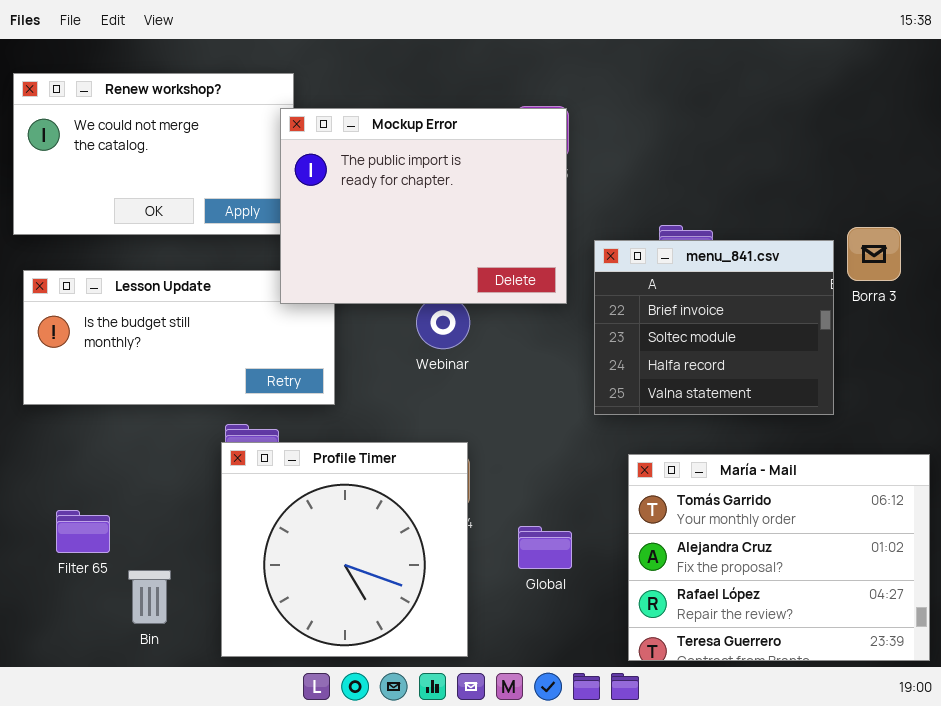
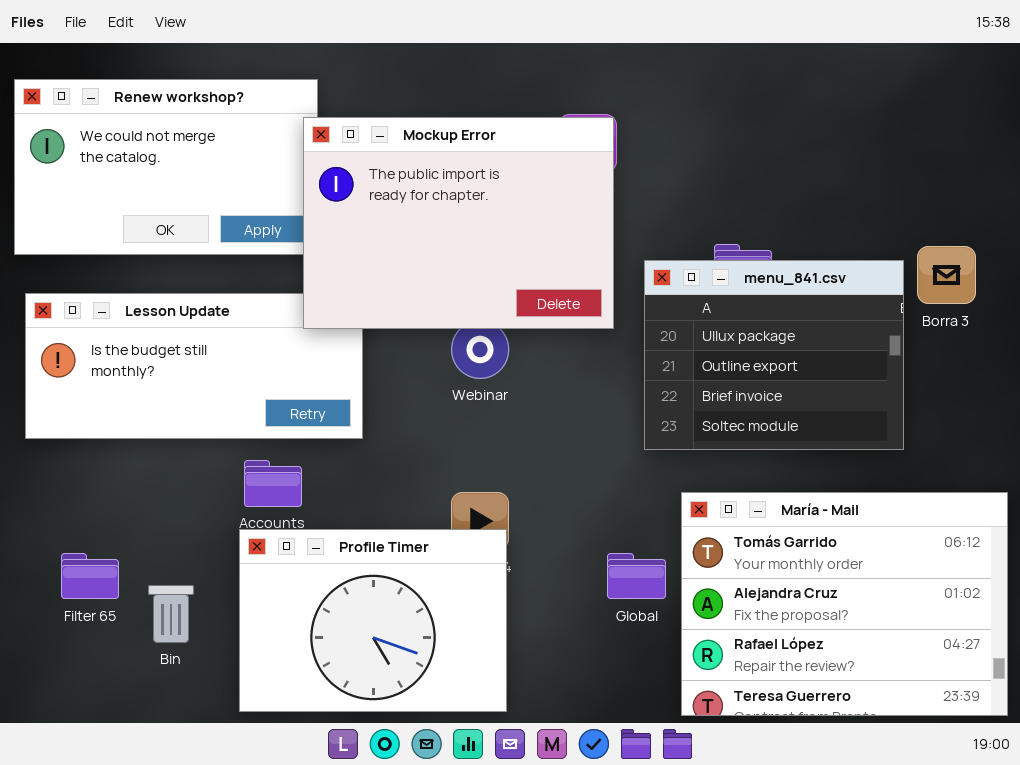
menu_841.csv: [594,240,834,415] -> [644,260,904,450], scrolled up 2 rows
Profile Timer: [221,442,468,657] -> [239,529,507,712], resized
Global: [518,526,572,569] -> [607,553,666,599], moved
Bin: [128,570,171,624] -> [148,585,194,643], moved

